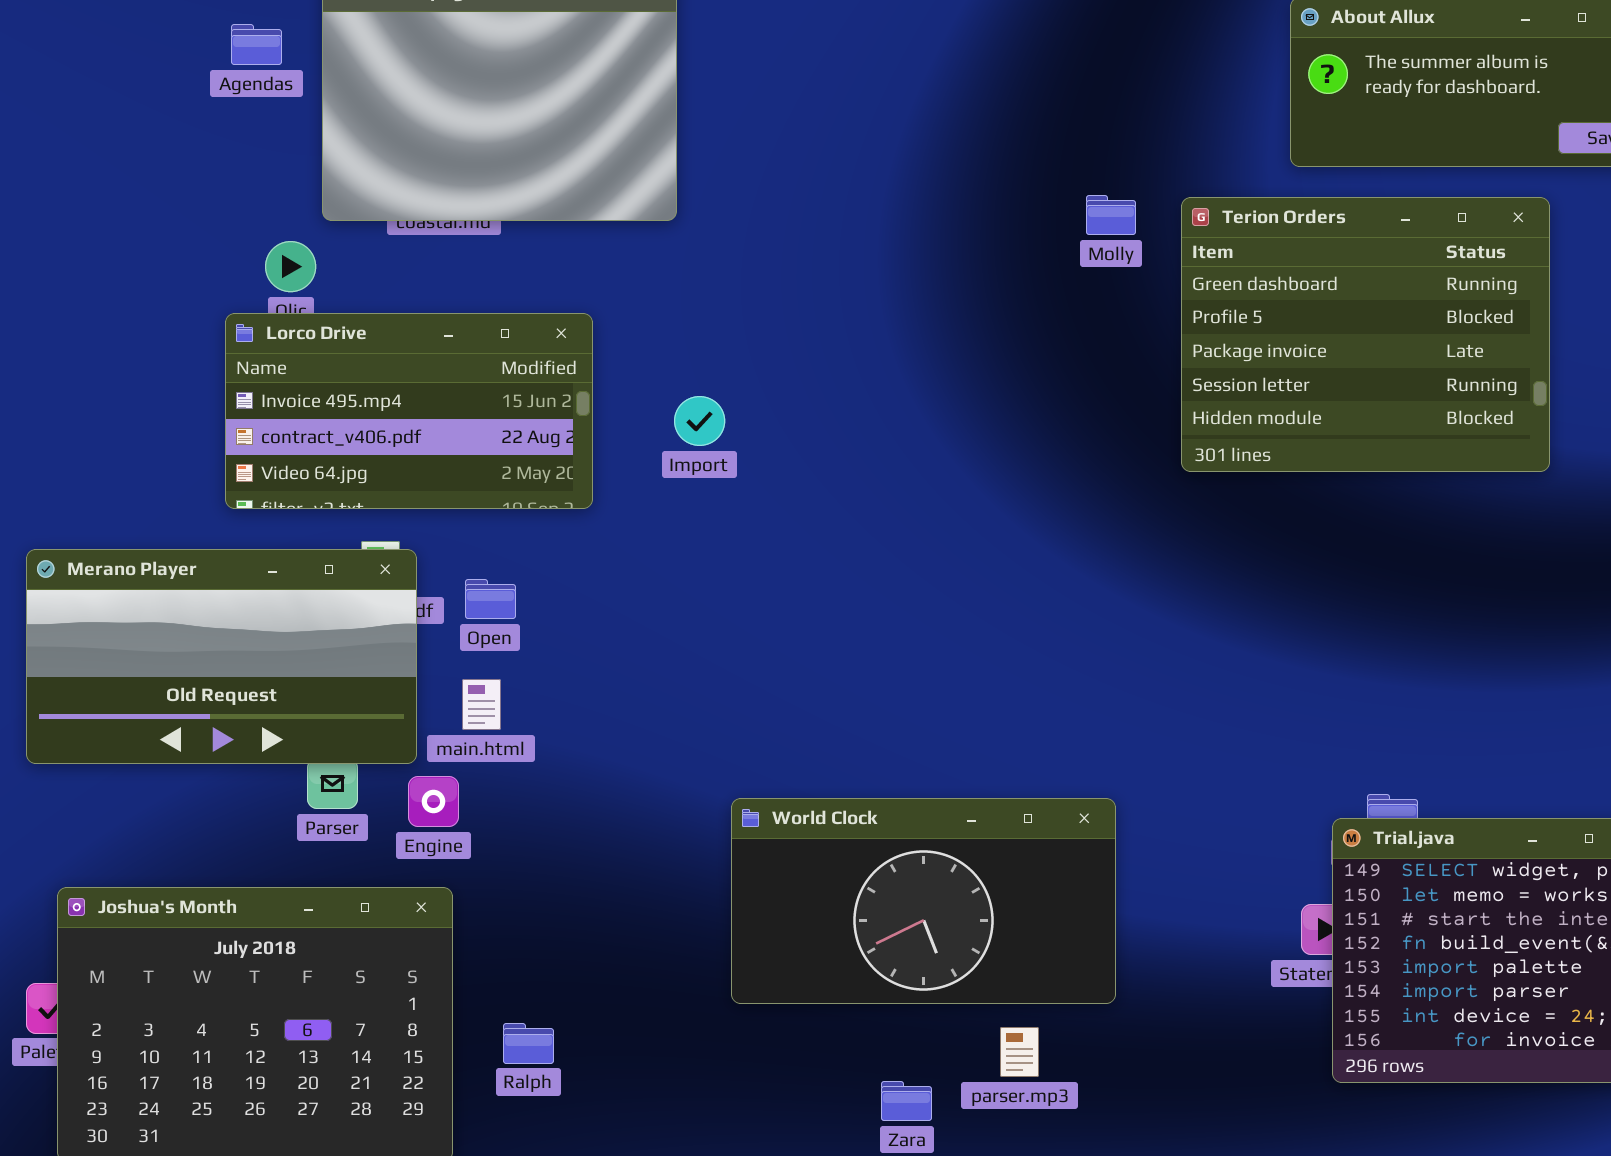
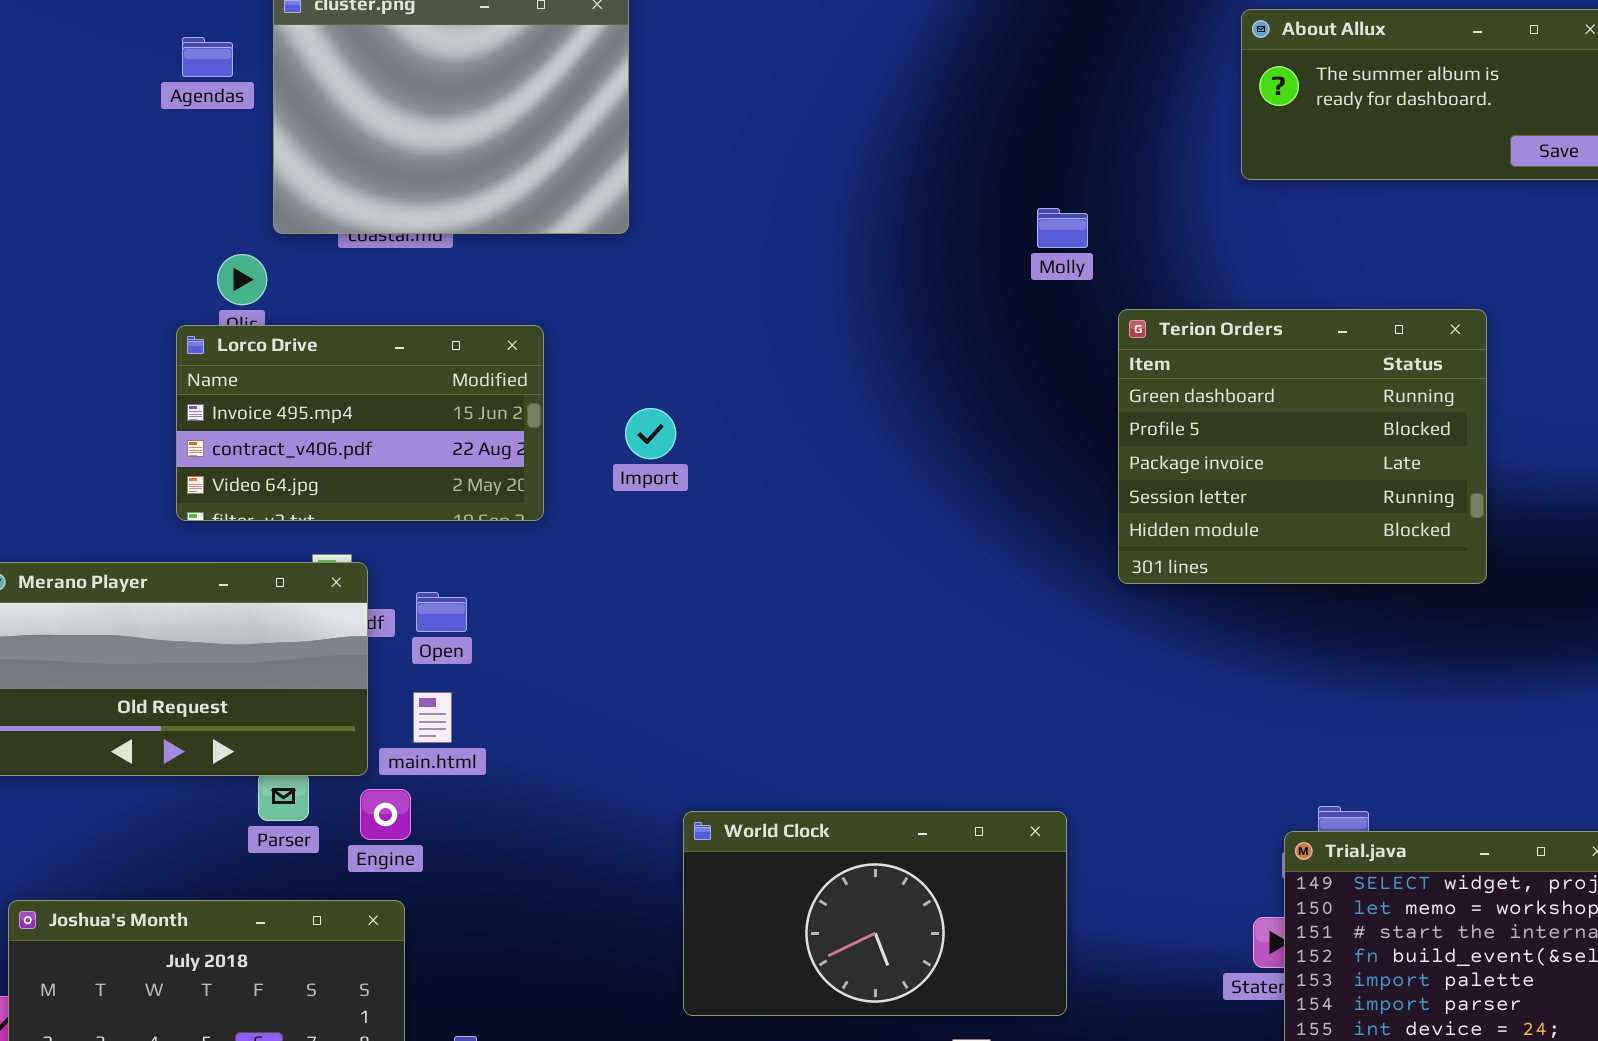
Terion Orders: [1181,197,1550,472] -> [1118,309,1487,584], moved

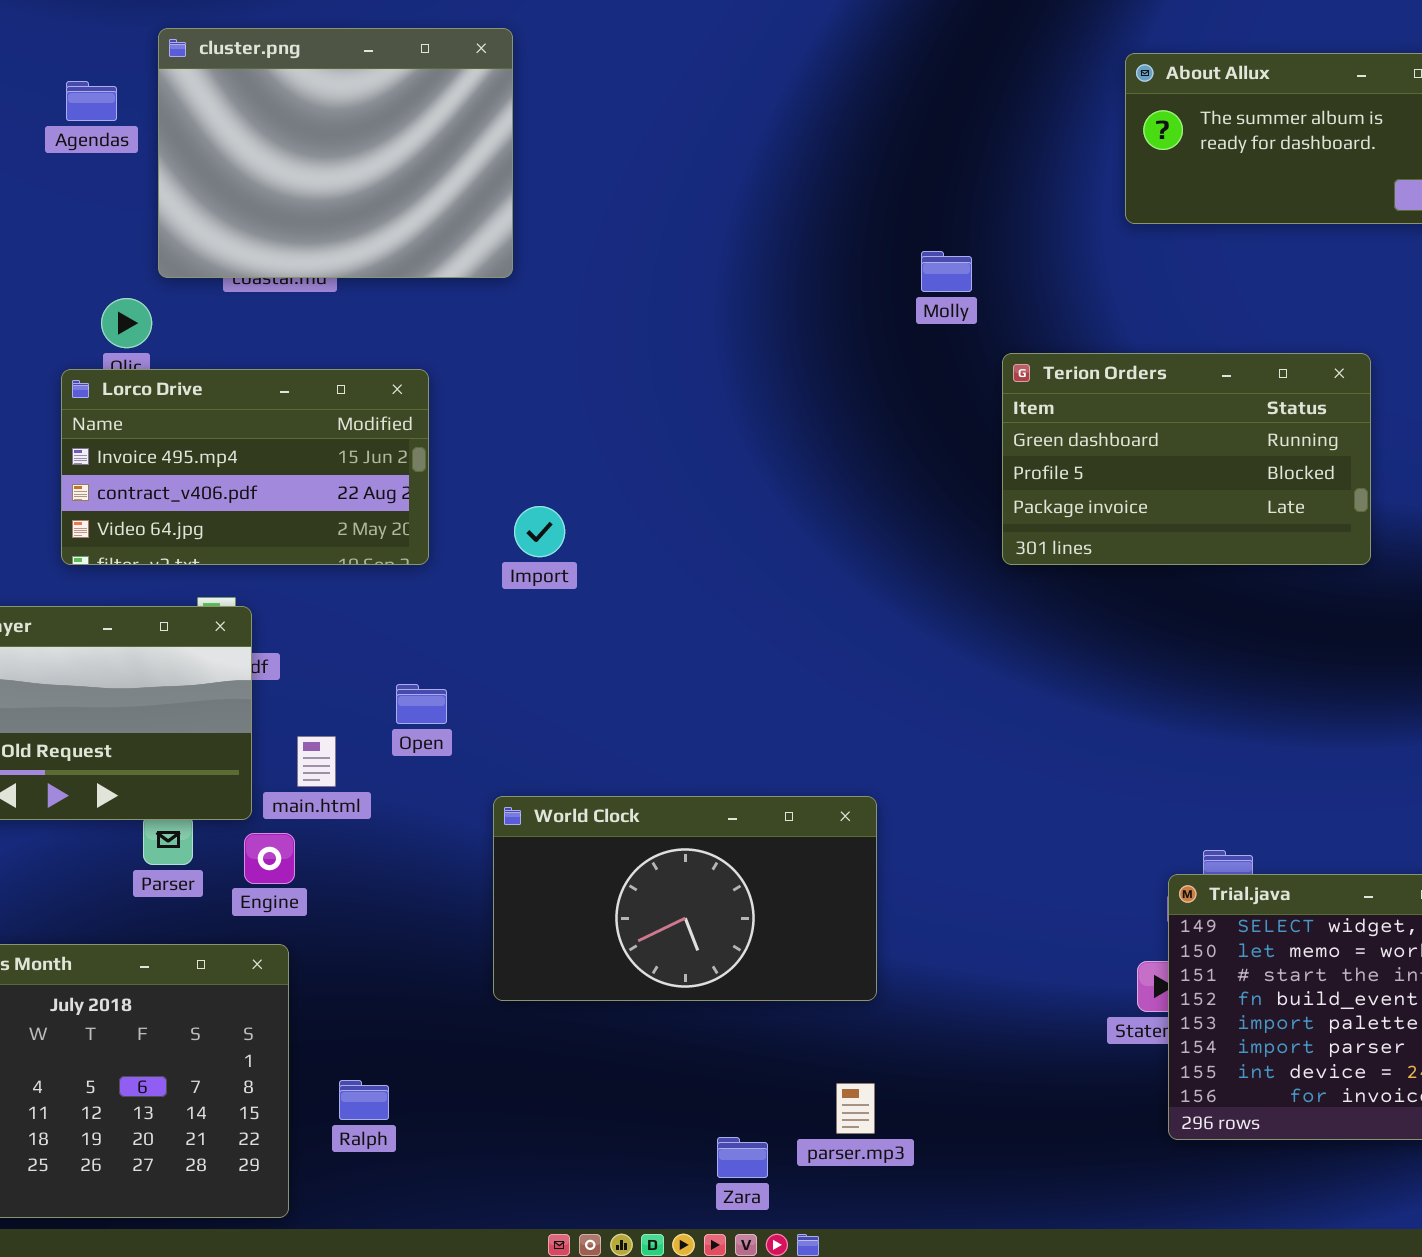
Terion Orders: [1118,309,1487,584] -> [1002,353,1371,565], resized
Import: [625,408,676,459] -> [514,506,565,557], moved
Open: [416,592,467,632] -> [396,684,447,724], moved
World Clock: [683,811,1067,1016] -> [493,796,877,1001], moved

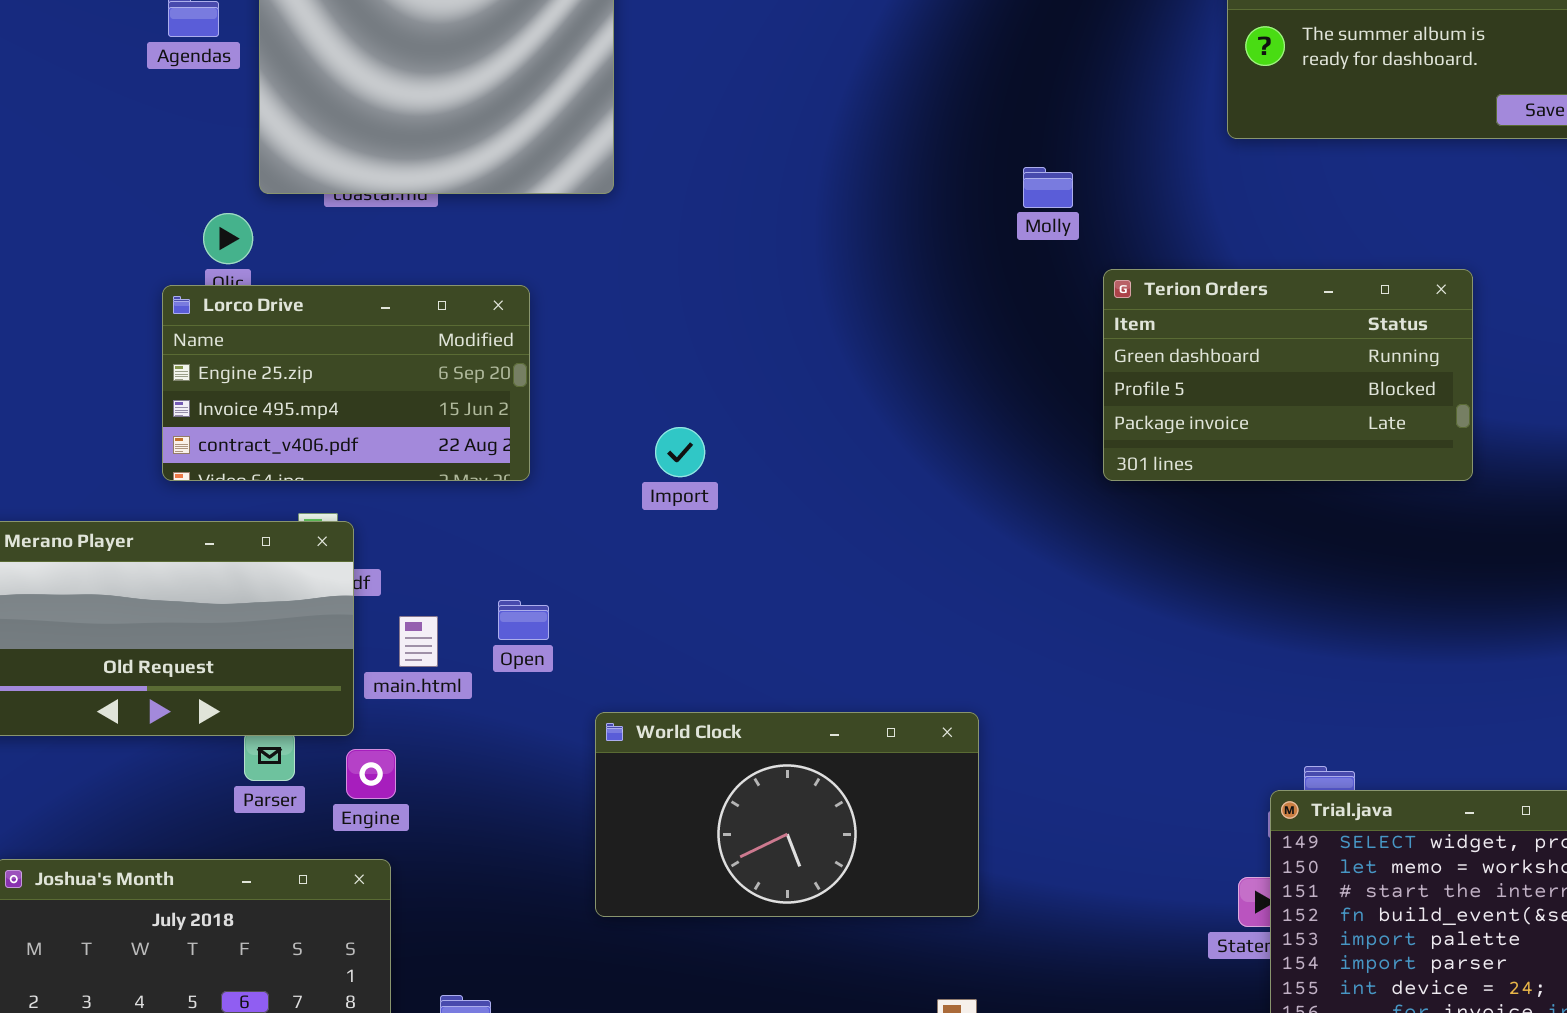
Lorco Drive: [61,369,429,565] -> [162,285,530,481], scrolled up 1 row
Import: [514,506,565,557] -> [655,427,705,477], moved
main.html: [297,736,336,787] -> [399,616,438,667], moved

